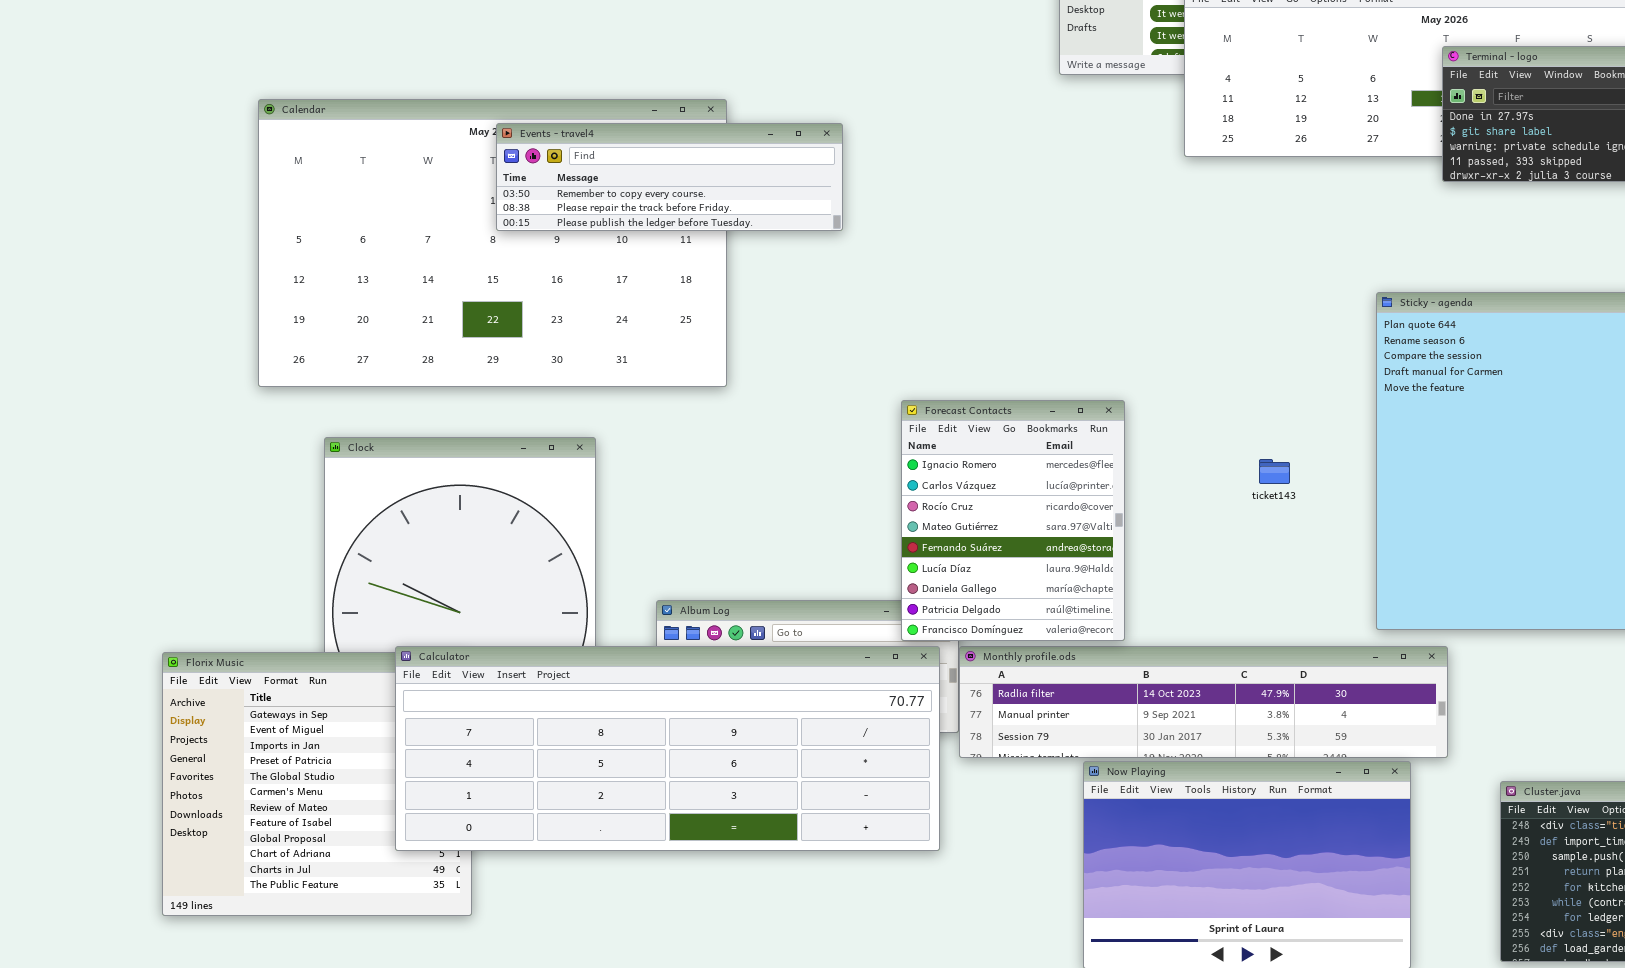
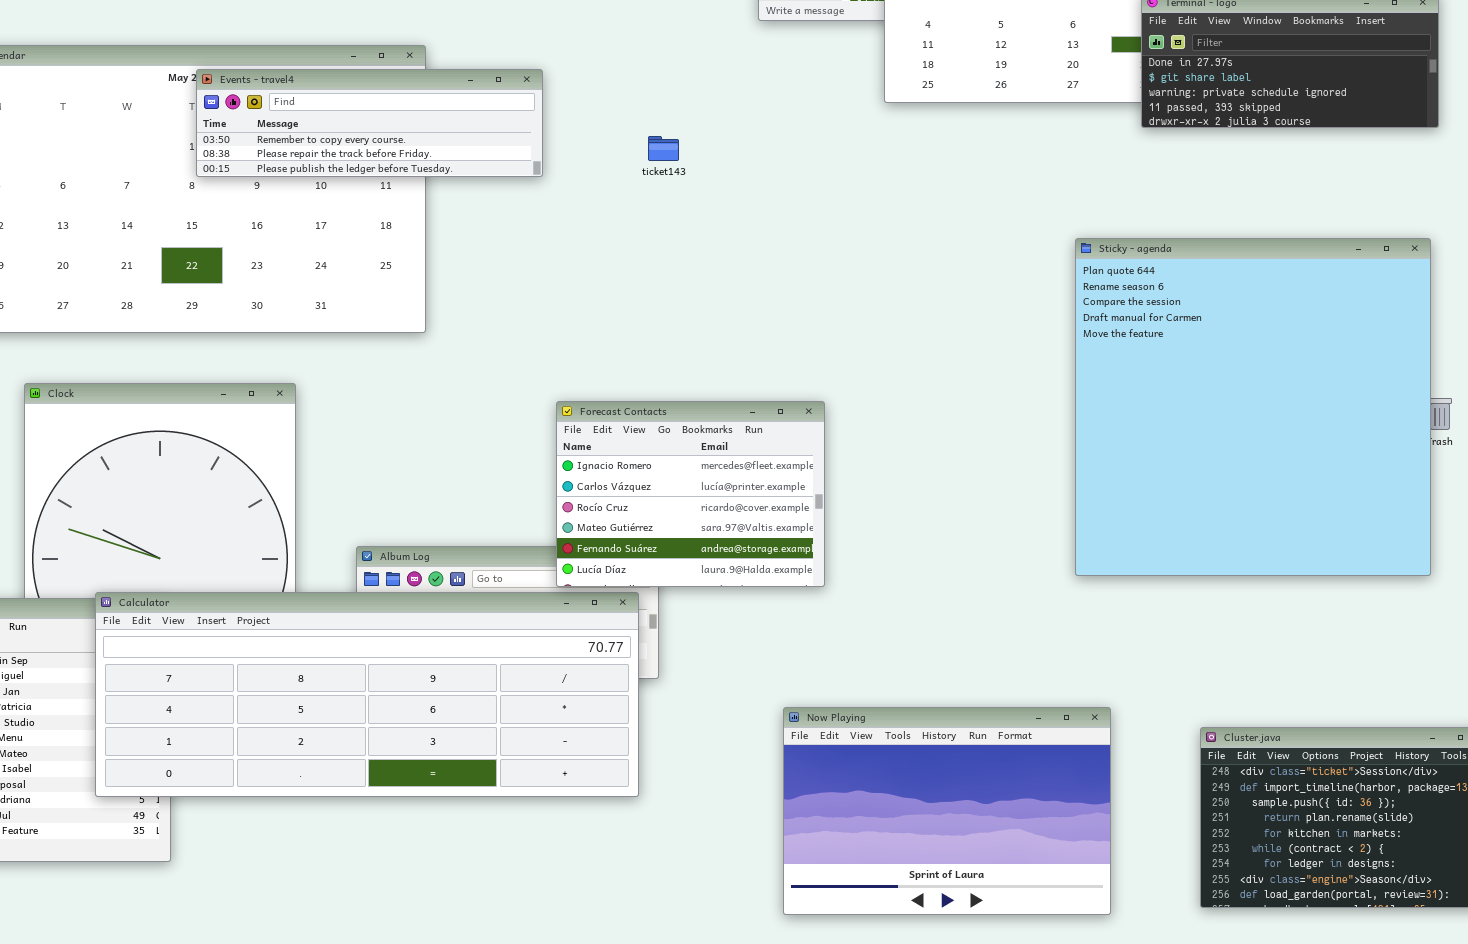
Forecast Contacts: [901,400,1125,641] -> [556,401,825,587], resized
ticket143: [1259,459,1290,484] -> [648,136,679,161], moved
Monthly profile.ods: [959,646,1448,758] -> none, closed

